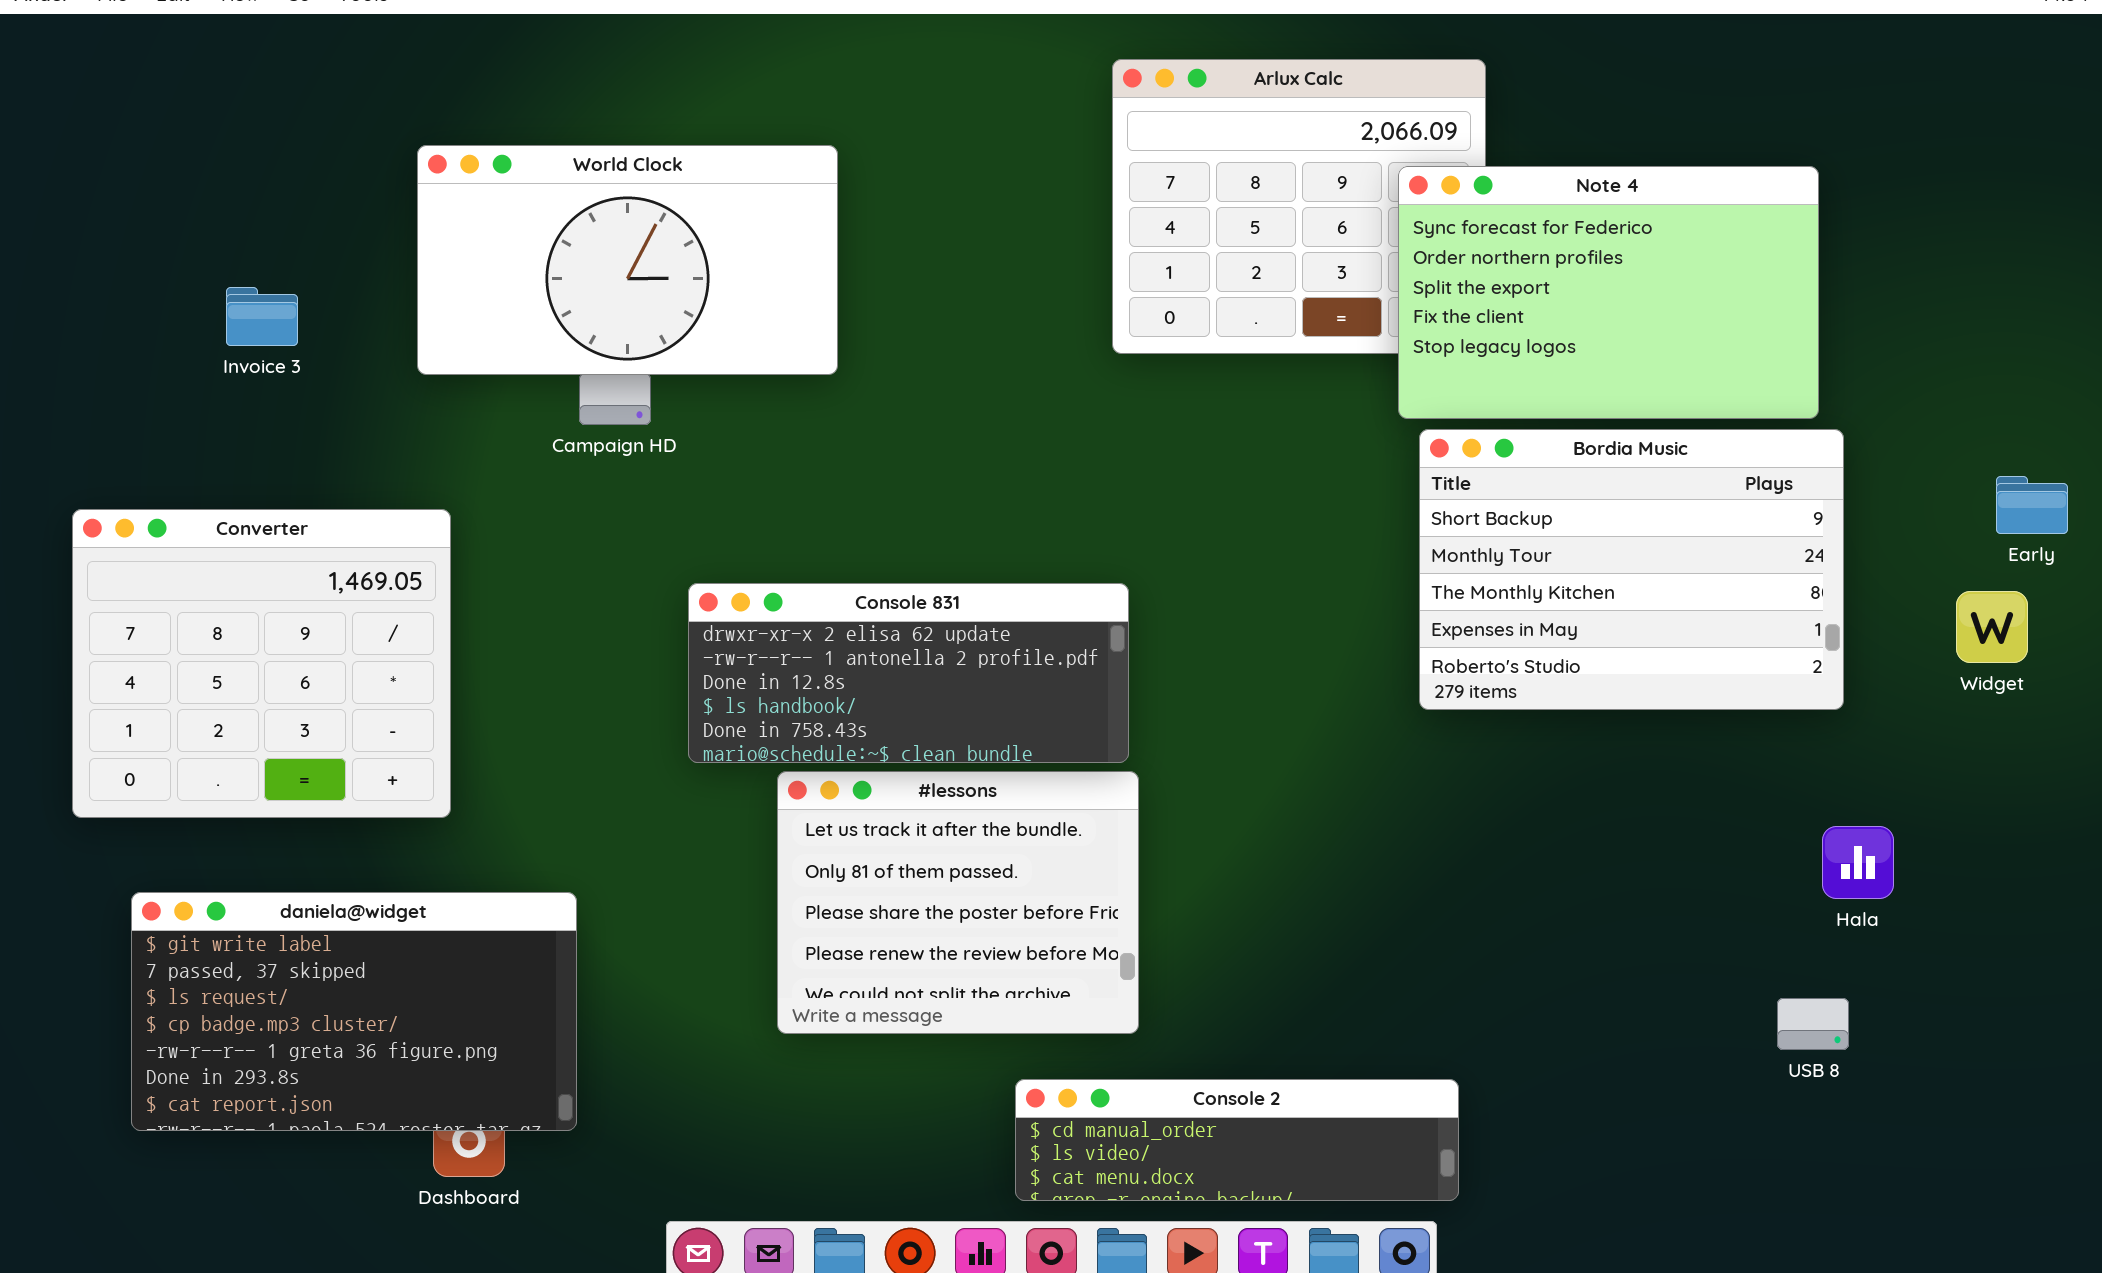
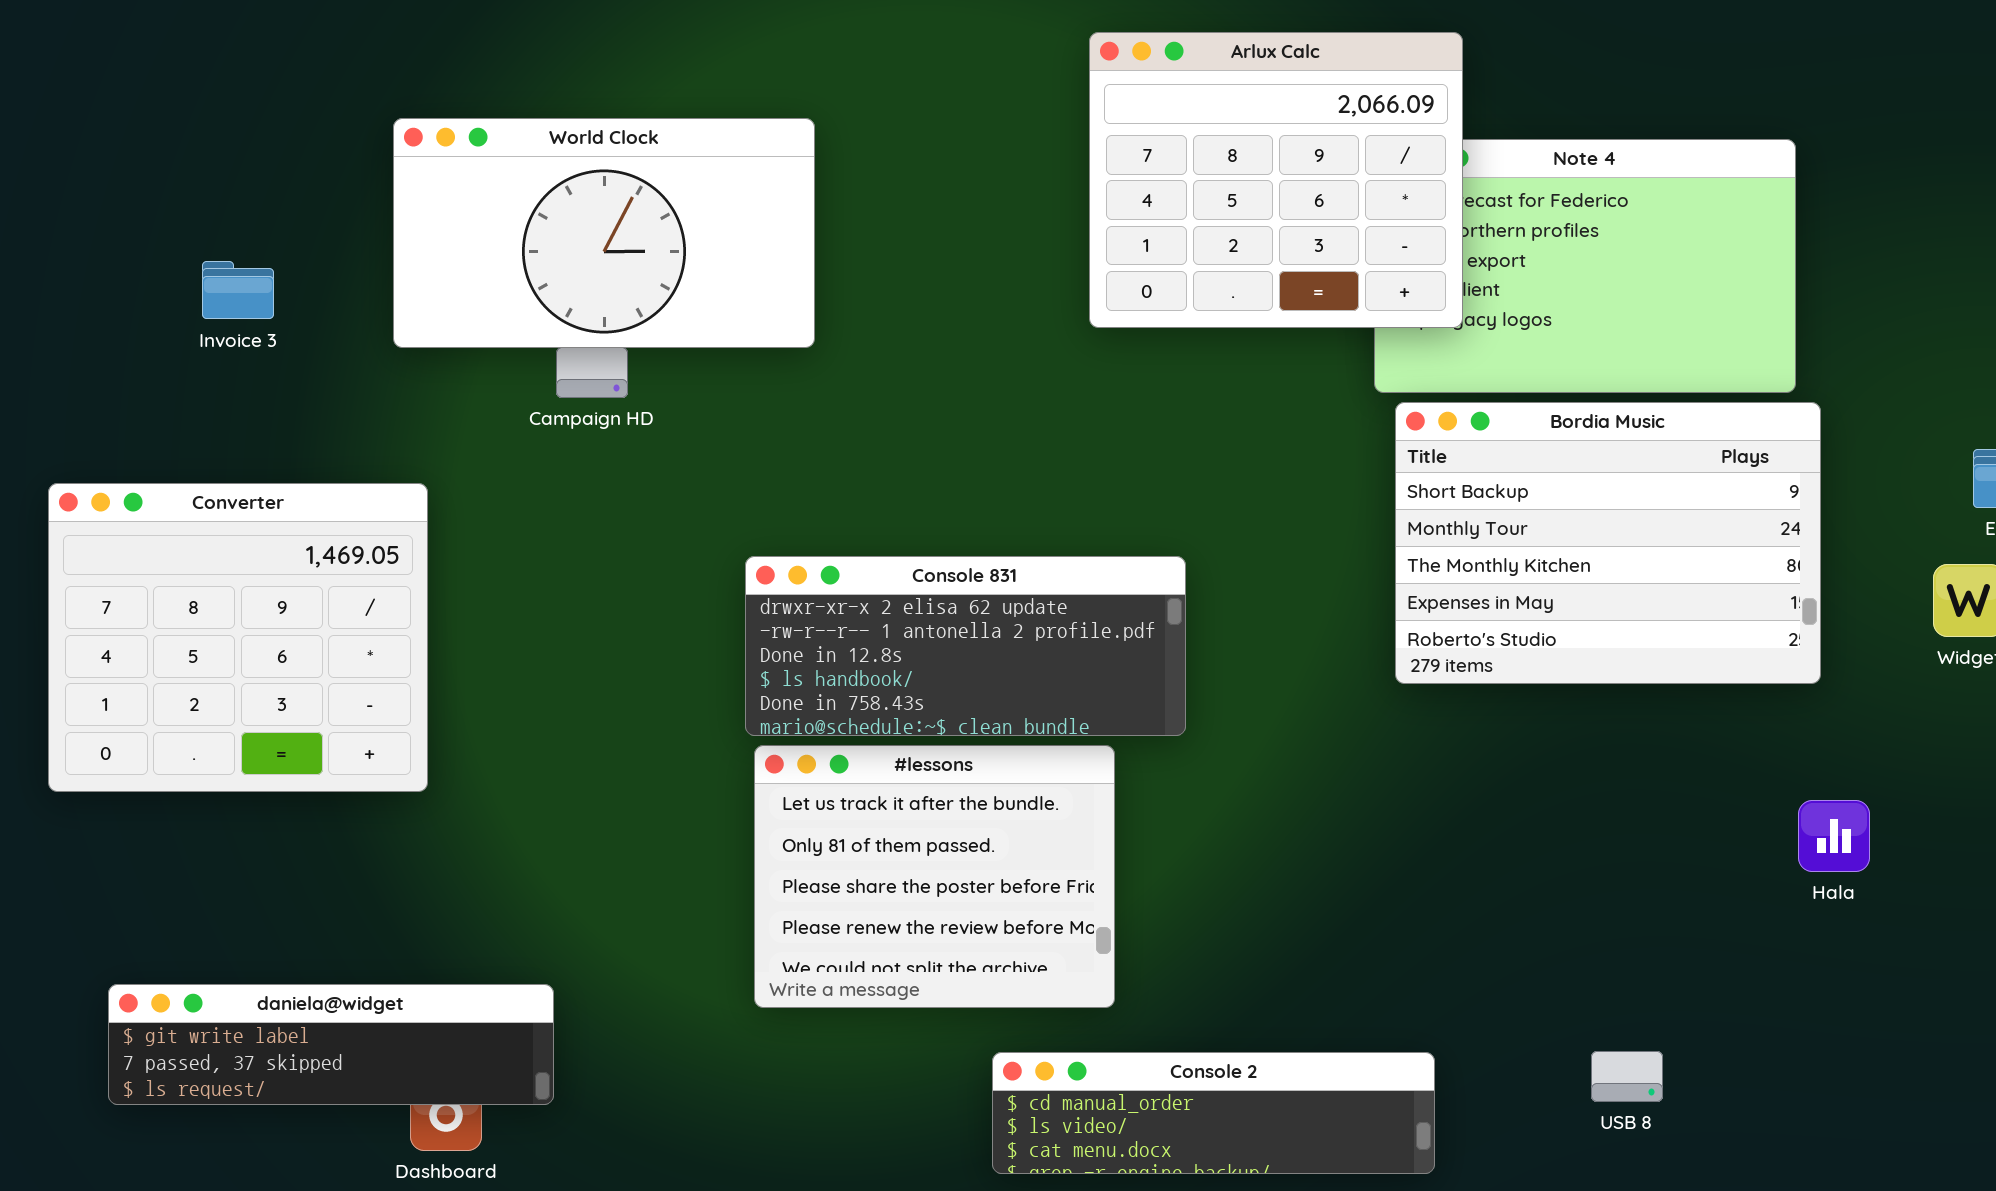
Arlux Calc: [1112,59,1486,354] -> [1089,32,1463,328], raised
Console 831: [688,583,1129,763] -> [745,556,1186,736], moved
daniela@widget: [131,892,577,1131] -> [108,984,554,1105], resized
USB 8: [1777,998,1849,1050] -> [1591,1051,1663,1102], moved

